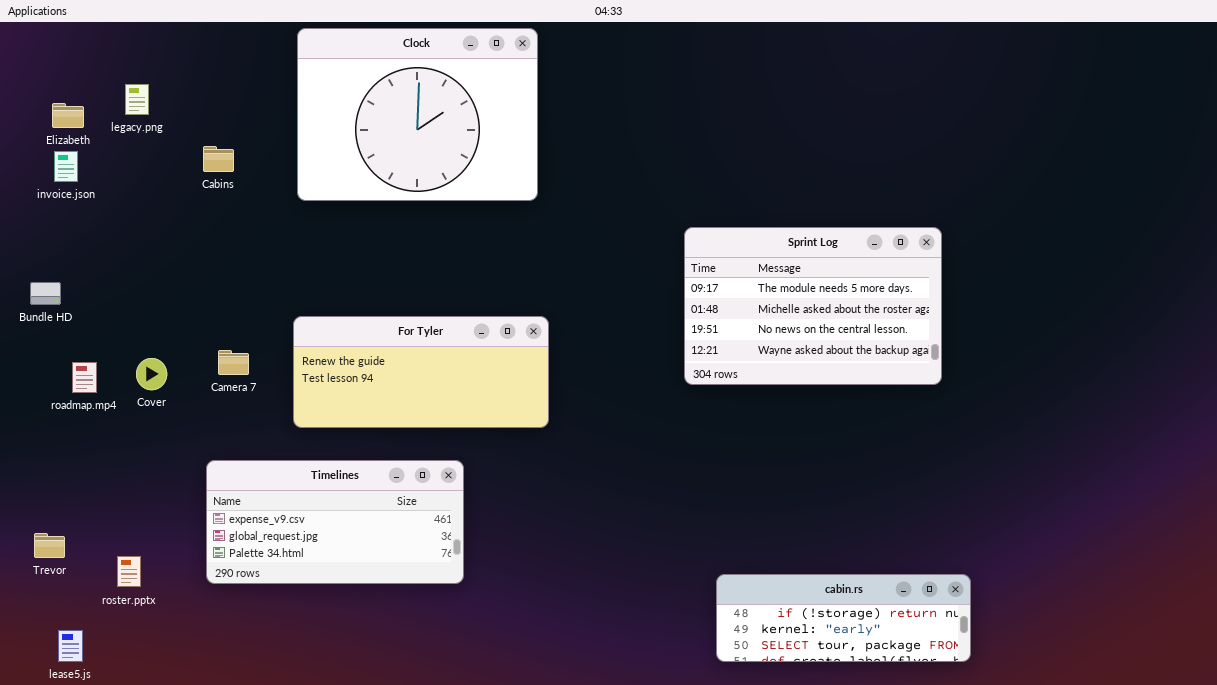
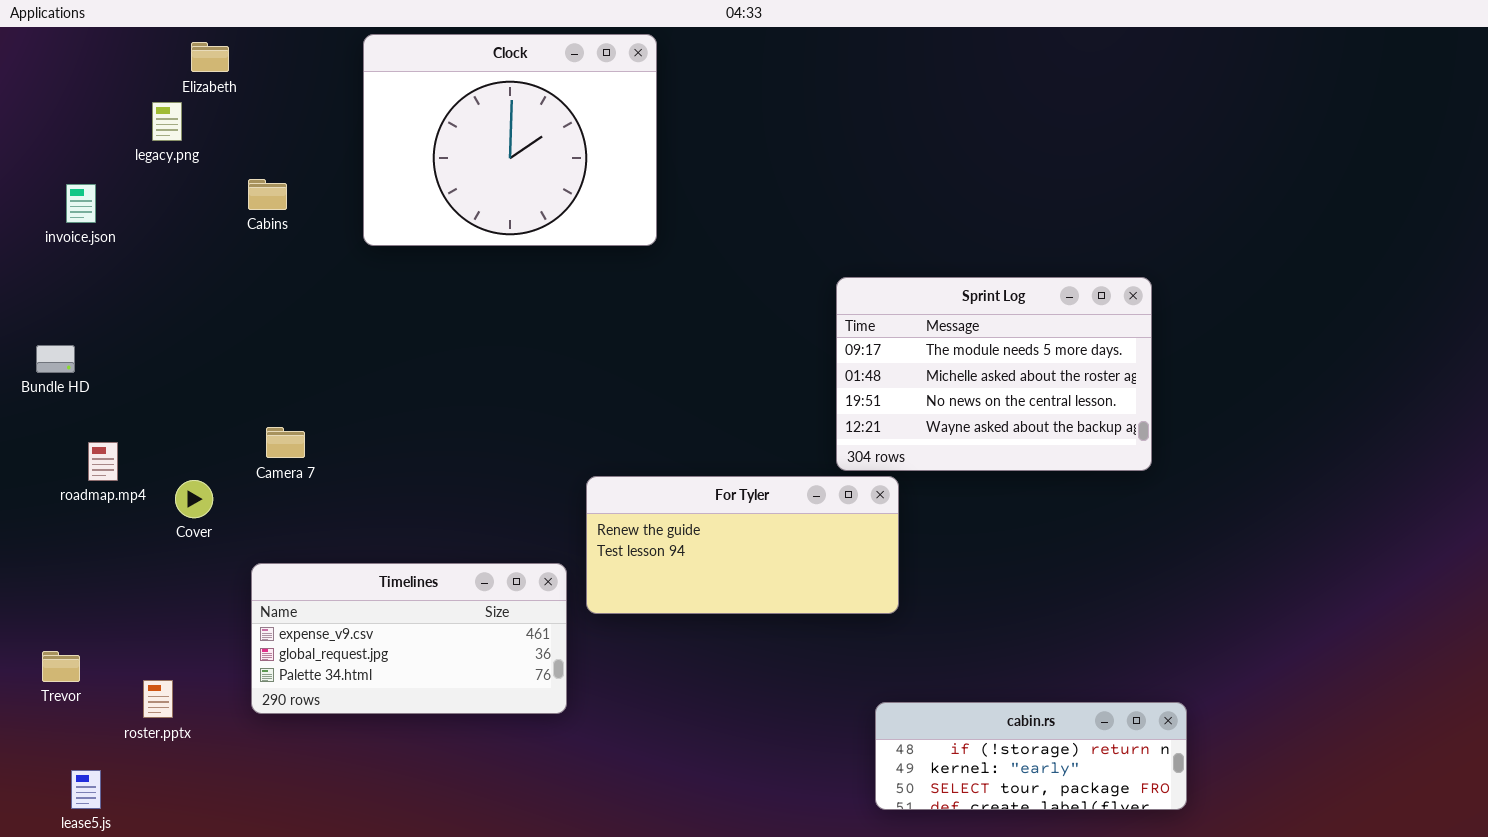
Elizabeth: [52,103,84,128] -> [191,42,229,72], moved
For Tyler: [293,316,549,428] -> [586,476,899,614], moved
Cover: [136,358,167,390] -> [175,480,213,518], moved

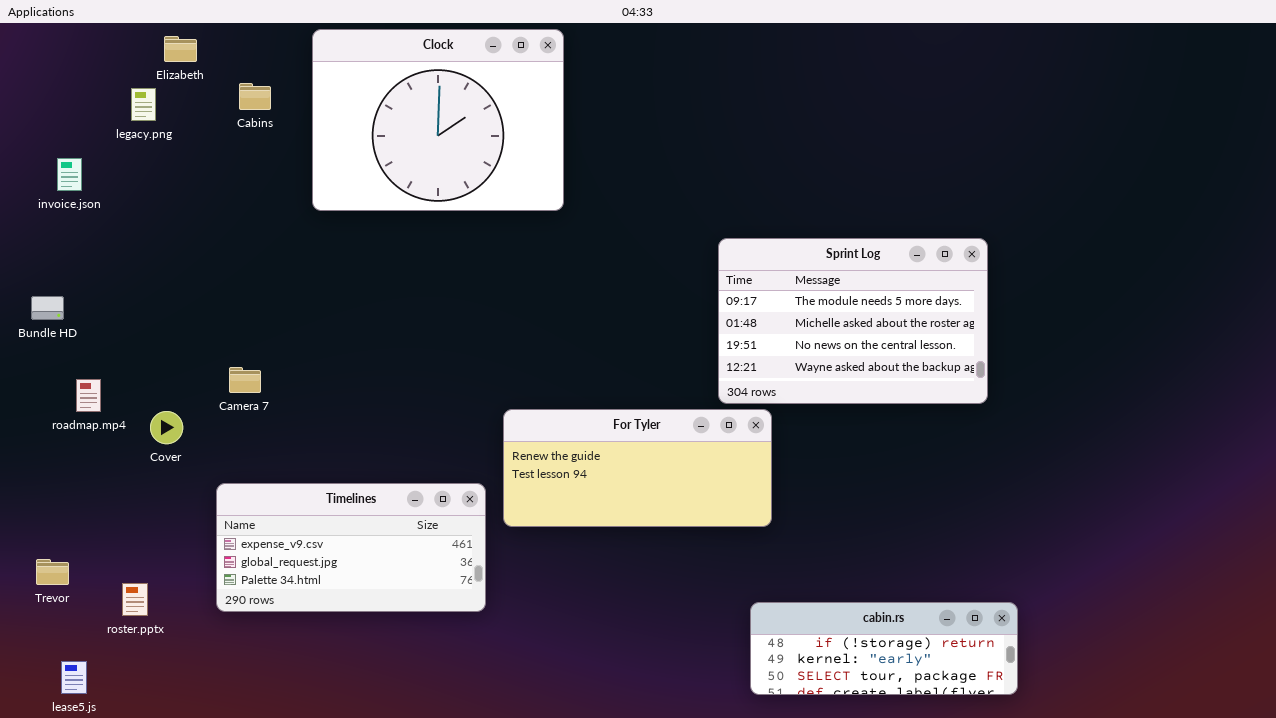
Cabins: [248,179,287,210] -> [239,83,271,110], moved

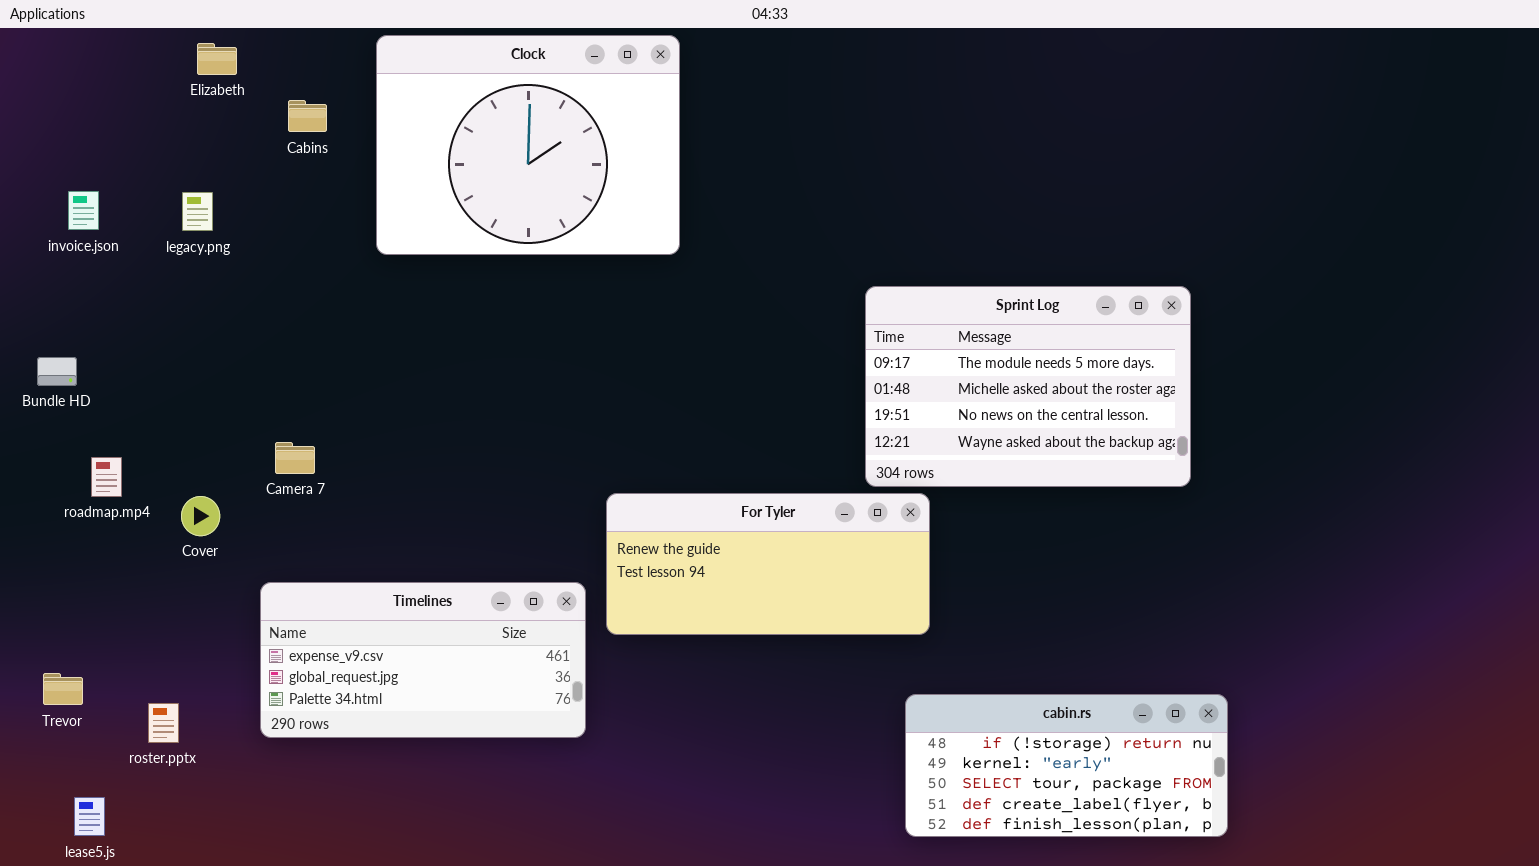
legacy.png: [131,88,156,121] -> [182,192,213,231], moved
cabin.rs: [750,602,1018,695] -> [905,694,1228,837], resized

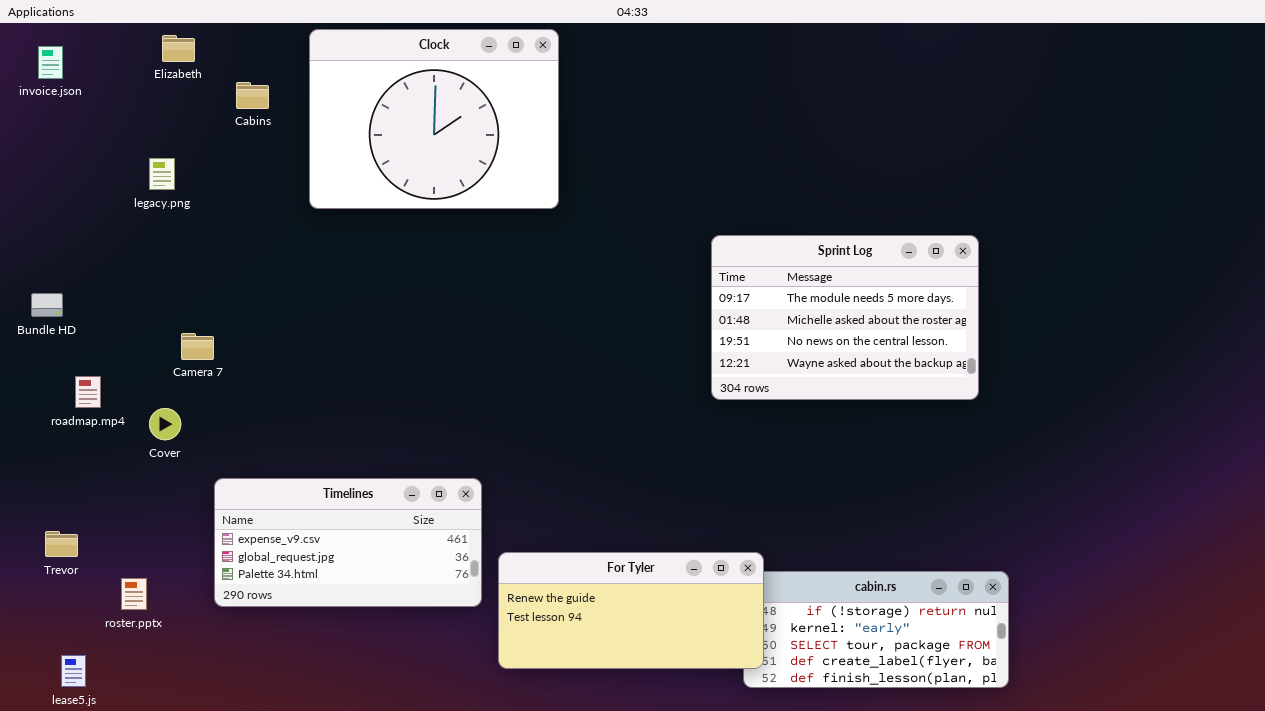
invoice.json: [68,191,99,230] -> [38,46,63,79], moved
Camera 7: [275,442,315,474] -> [181,333,214,360], moved
For Tyler: [606,493,930,635] -> [498,552,764,669], moved
Trevor: [43,673,83,705] -> [45,531,78,557], moved

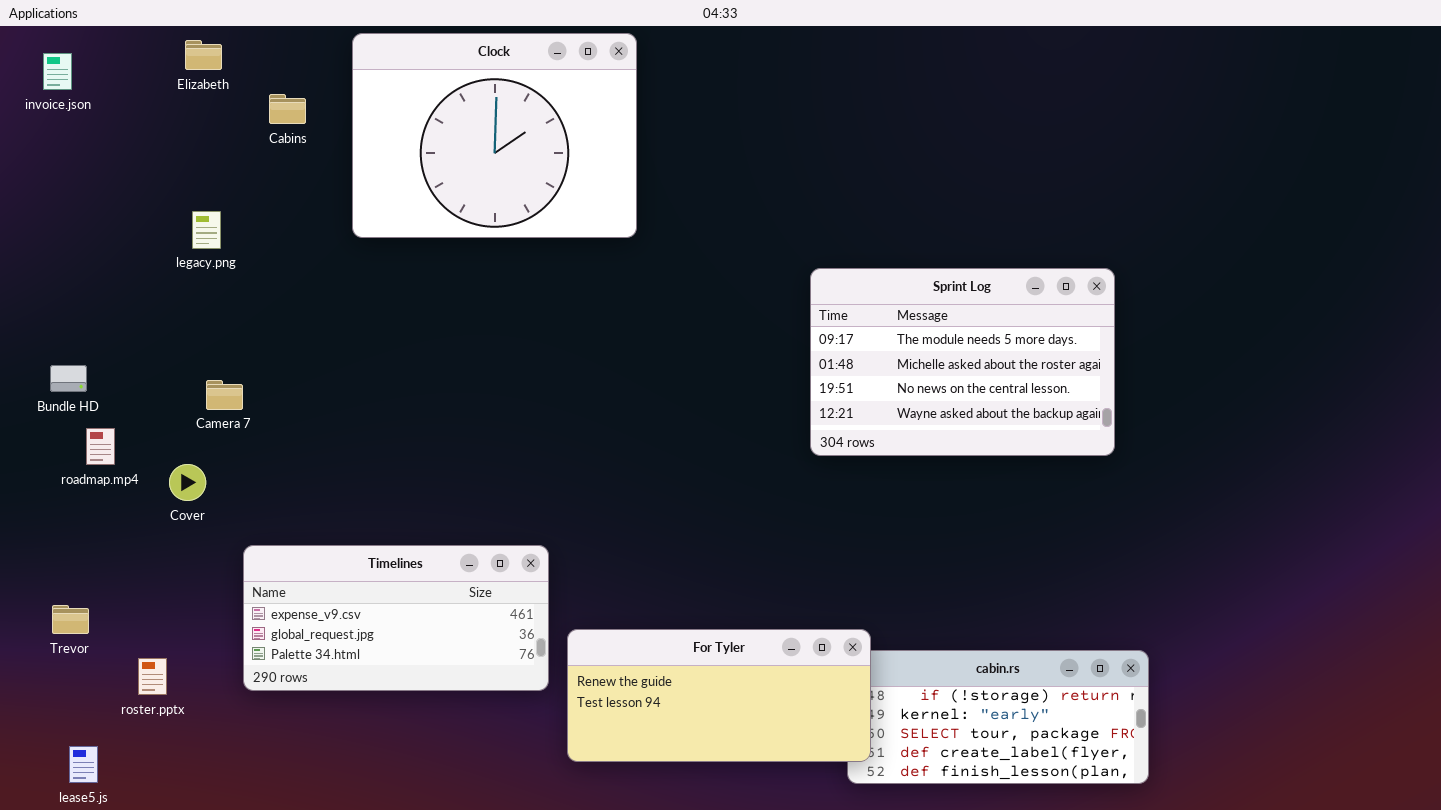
legacy.png: [149,158,175,190] -> [192,211,221,249], moved
Bundle HD: [31,293,63,317] -> [50,365,87,392], moved

